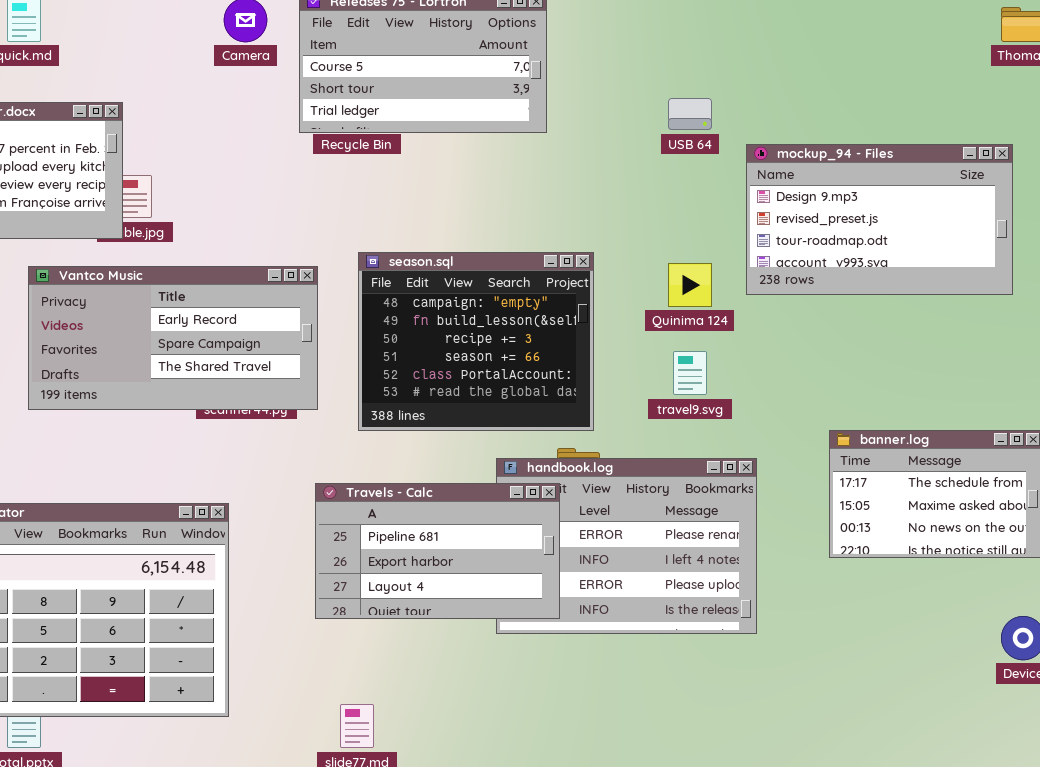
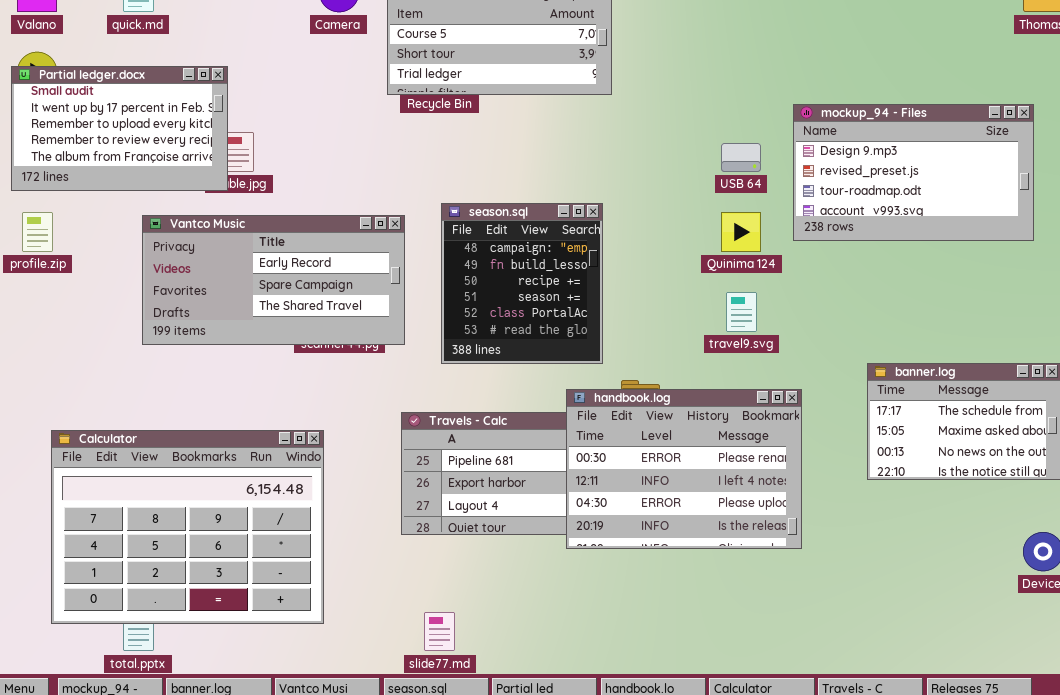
USB 64: [668,98,712,130] -> [721,143,761,172], moved
season.sql: [358,252,594,431] -> [441,203,603,364], resized
handbook.log: [496,458,757,634] -> [566,389,802,549], raised

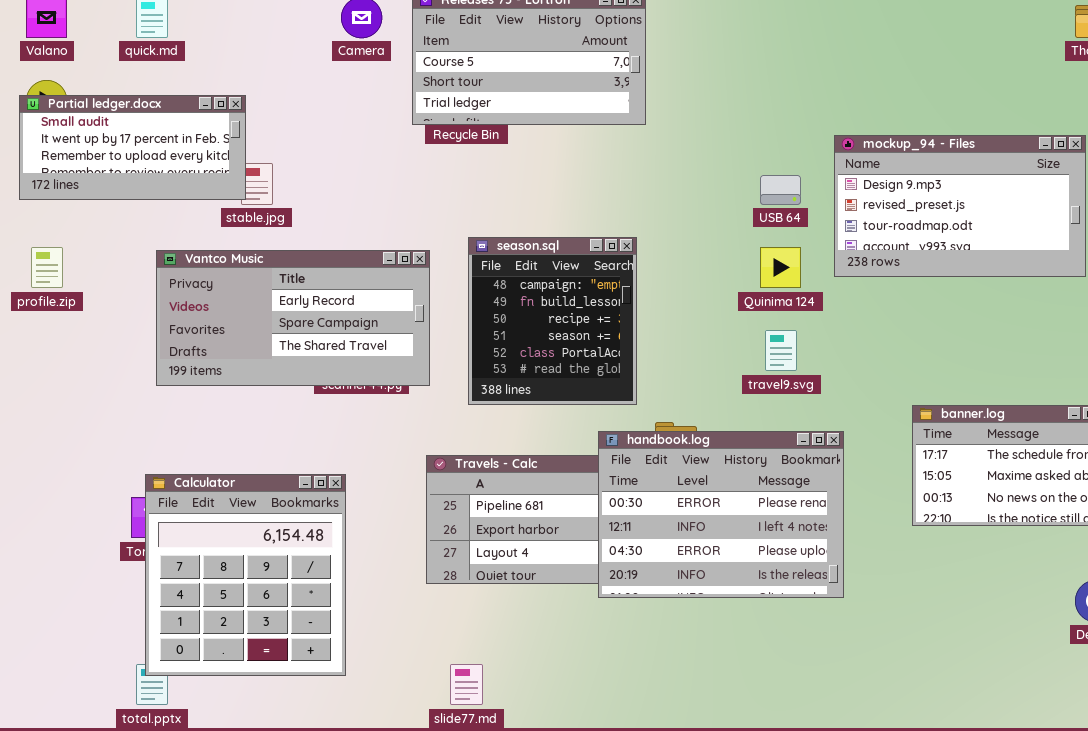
Partial ledger.docx: [11,66,228,191] -> [19,95,246,200], resized
Calculator: [51,430,324,624] -> [145,474,346,676], resized

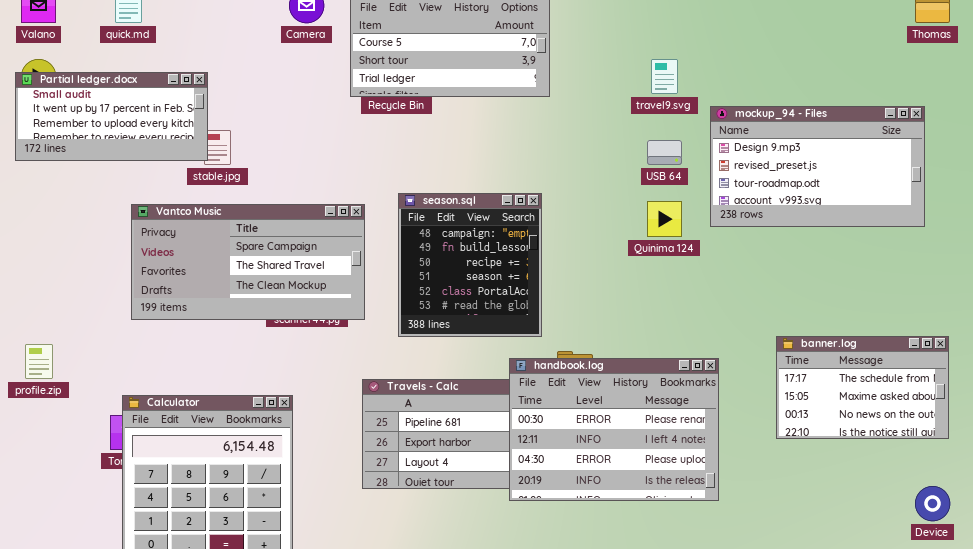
profile.zip: [31,247,63,288] -> [25,344,53,379], moved
Vantco Music: [156,250,430,386] -> [131,204,365,320], scrolled down 1 row
travel9.svg: [765,330,797,371] -> [651,59,678,94], moved

